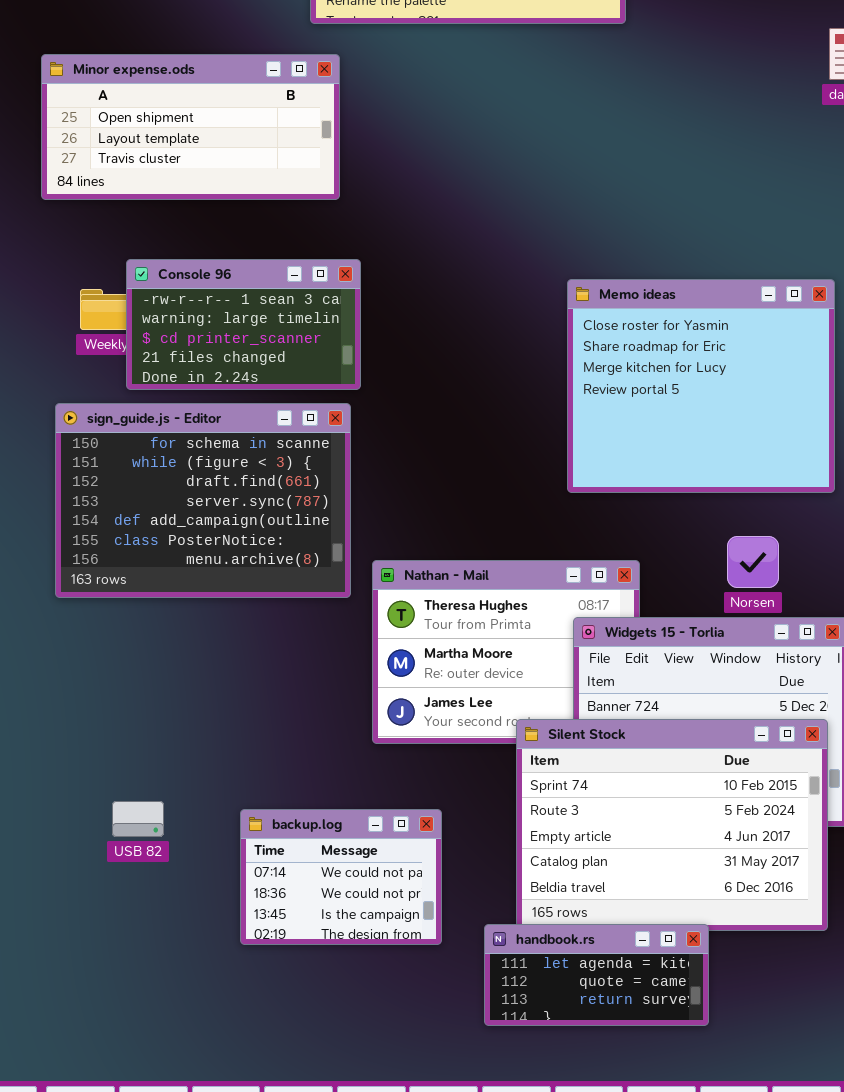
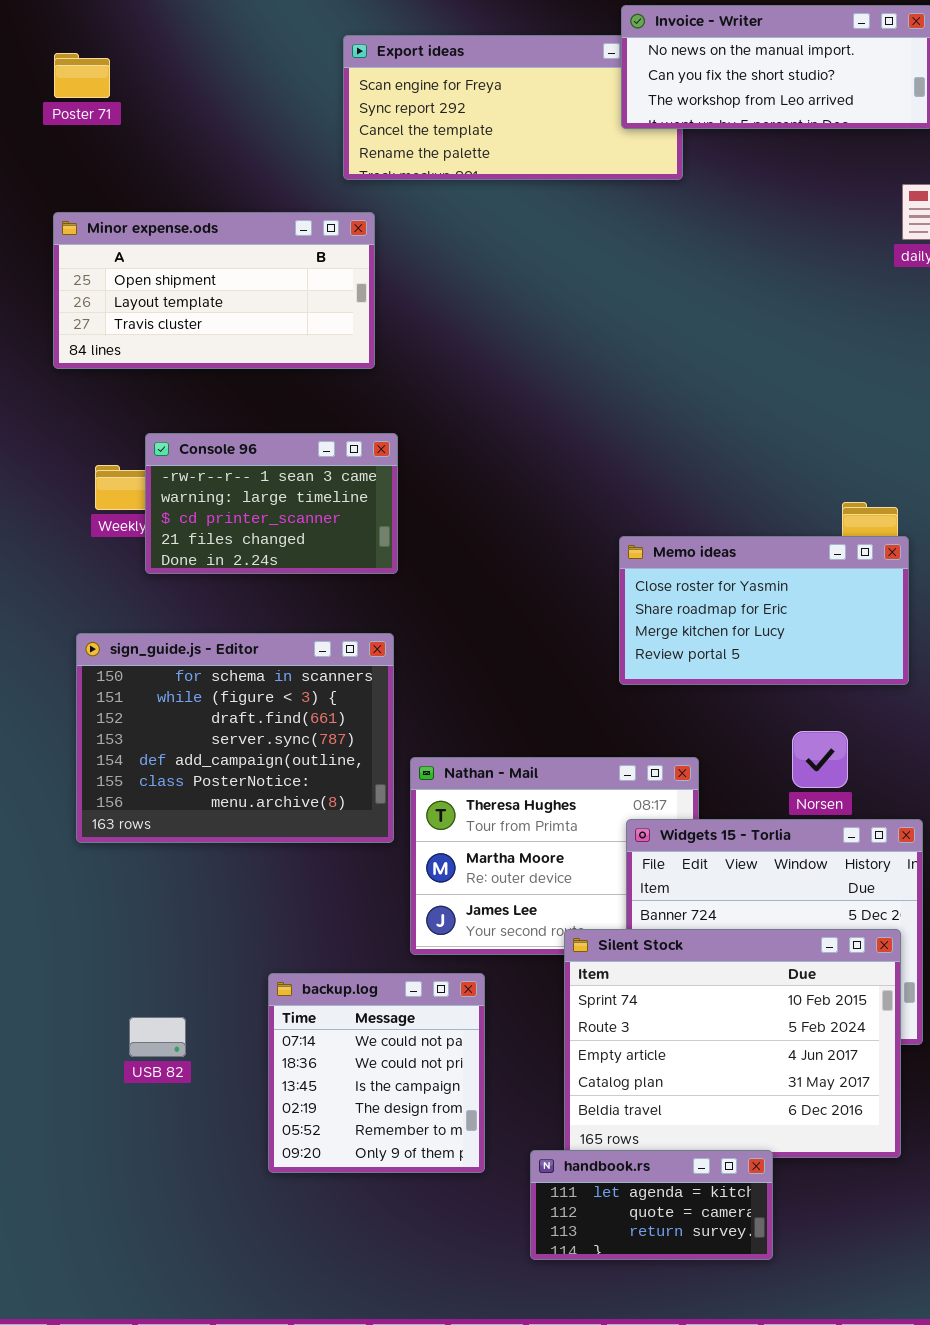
Memo ideas: [567,279,835,493] -> [619,536,909,685], resized
sign_guide.js - Editor: [55,403,351,598] -> [76,633,394,843], moved
backup.log: [240,809,442,945] -> [268,973,485,1173], resized

